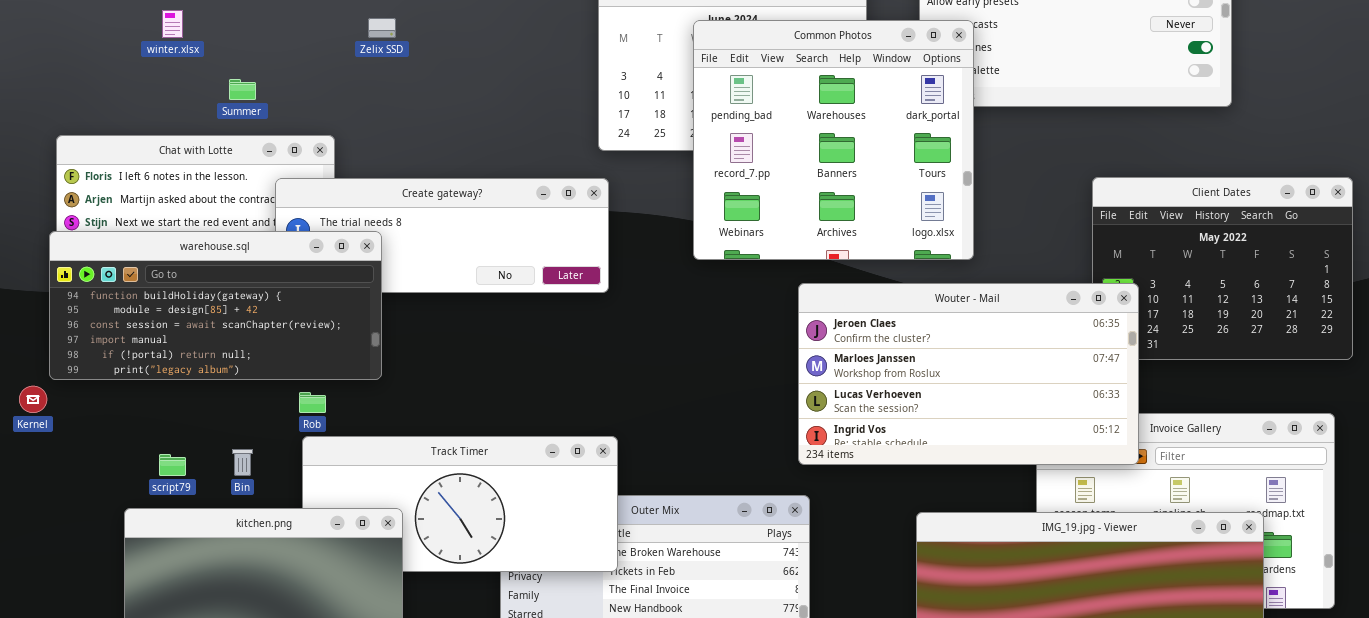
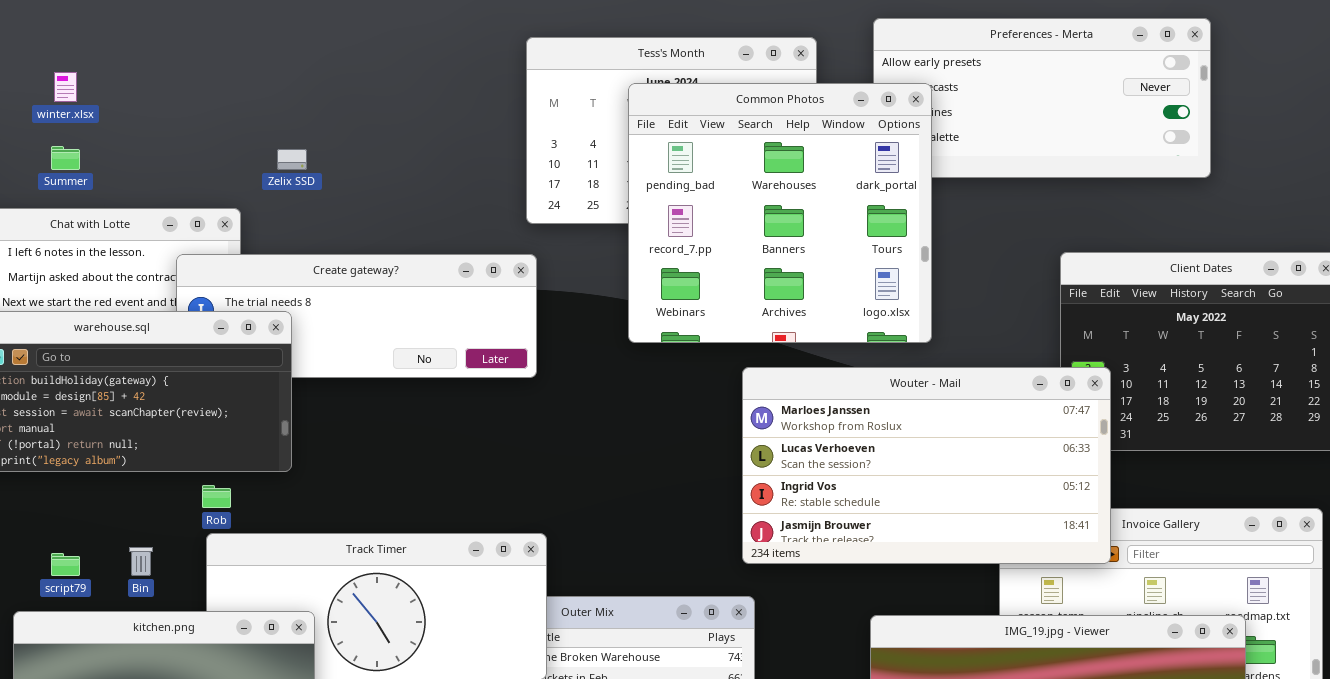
Zelix SSD: [368,18,396,38] -> [277,149,307,170], moved
Summer: [229,79,256,100] -> [51,146,80,170], moved
Wouter - Mail: [798,283,1139,465] -> [742,367,1111,564], scrolled down 1 row

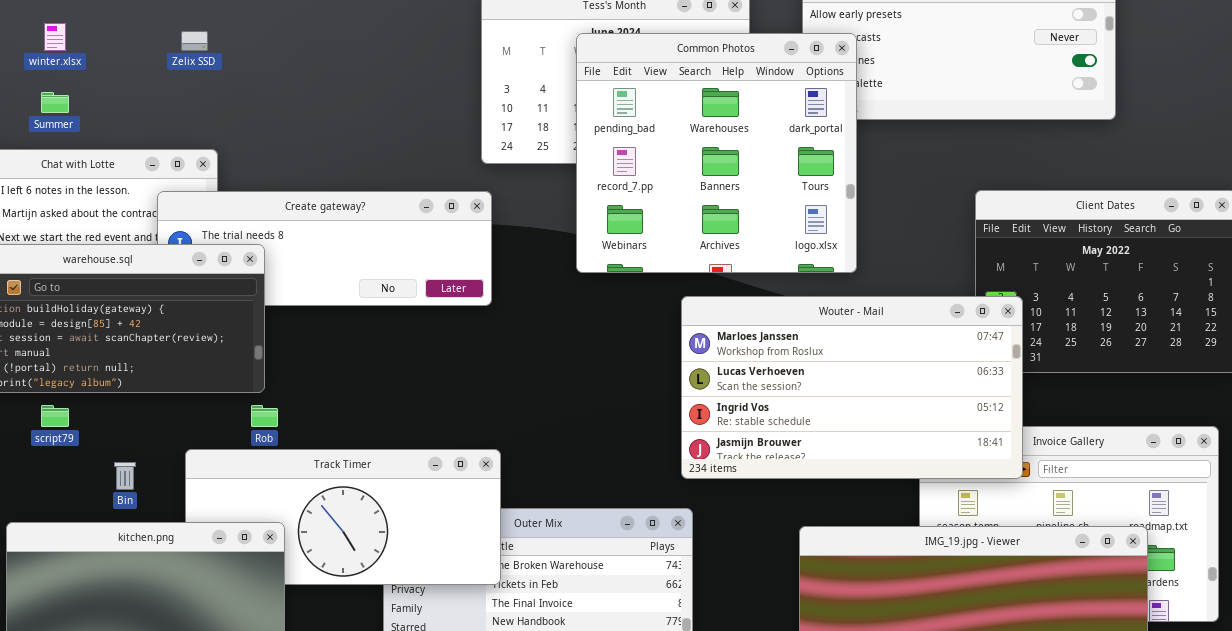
Zelix SSD: [277,149,307,170] -> [181,31,208,51], moved
Rob: [202,485,231,508] -> [251,405,278,427], moved
script79: [51,553,80,576] -> [41,405,69,427], moved

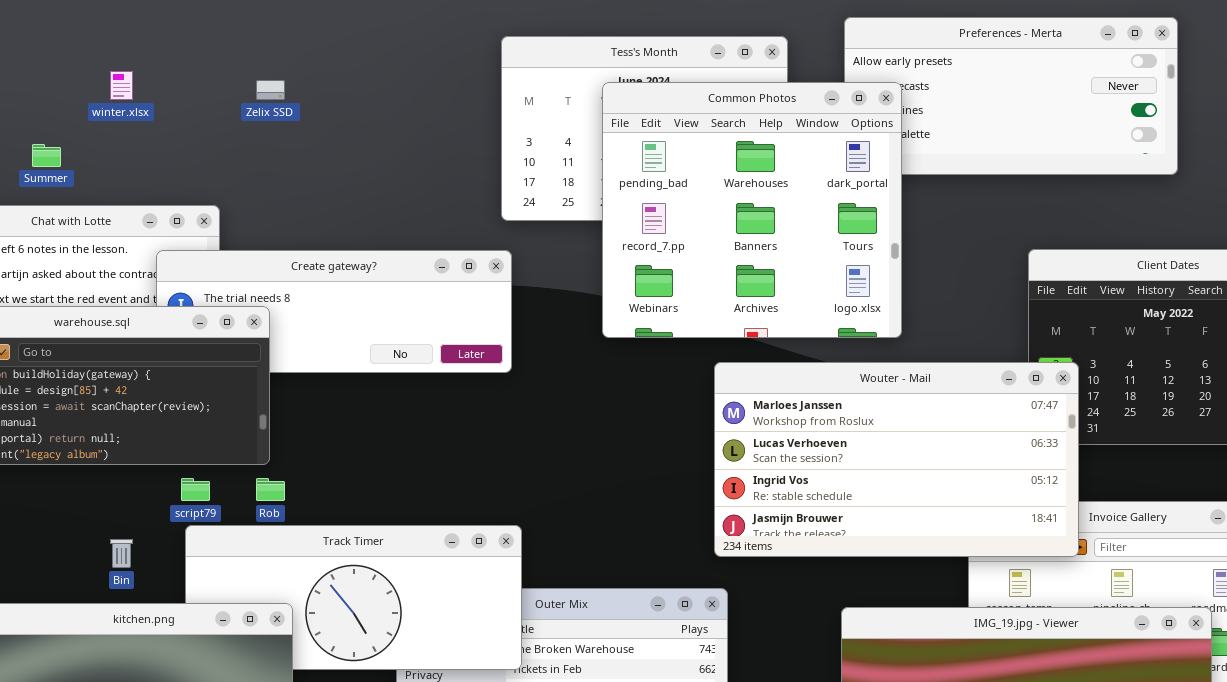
winter.xlsx: [44,23,66,51] -> [110,71,133,100], moved
Zelix SSD: [181,31,208,51] -> [256,80,285,100], moved
script79: [41,405,69,427] -> [181,478,210,501], moved

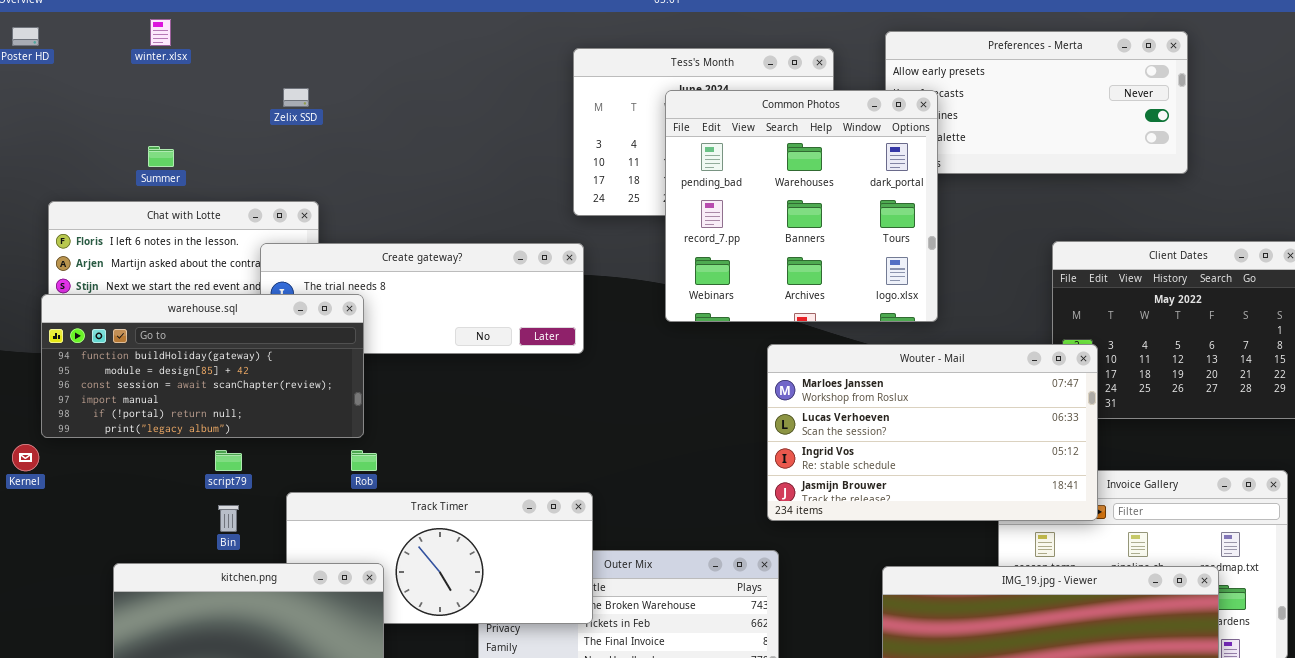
winter.xlsx: [110,71,133,100] -> [150,19,171,46], moved
Zelix SSD: [256,80,285,100] -> [283,88,309,107], moved
script79: [181,478,210,501] -> [215,450,242,471], moved

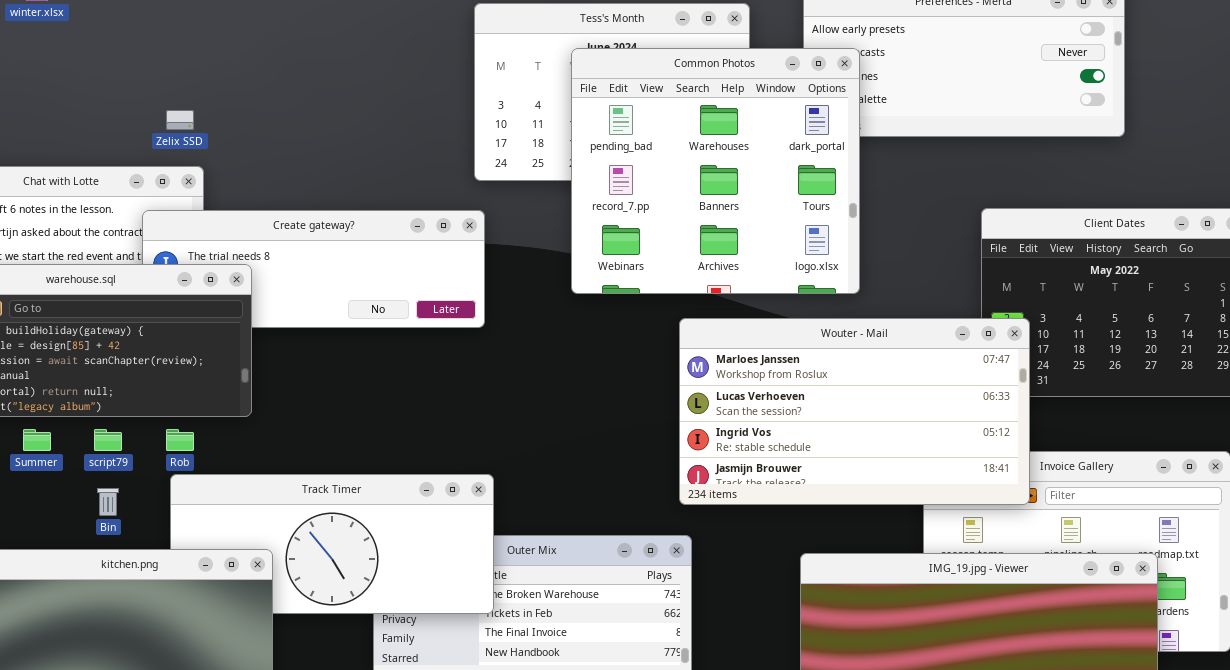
Zelix SSD: [283,88,309,107] -> [166,110,194,130], moved
Summer: [148,146,174,167] -> [23,429,51,451], moved
Rob: [351,450,377,471] -> [166,429,194,451], moved

